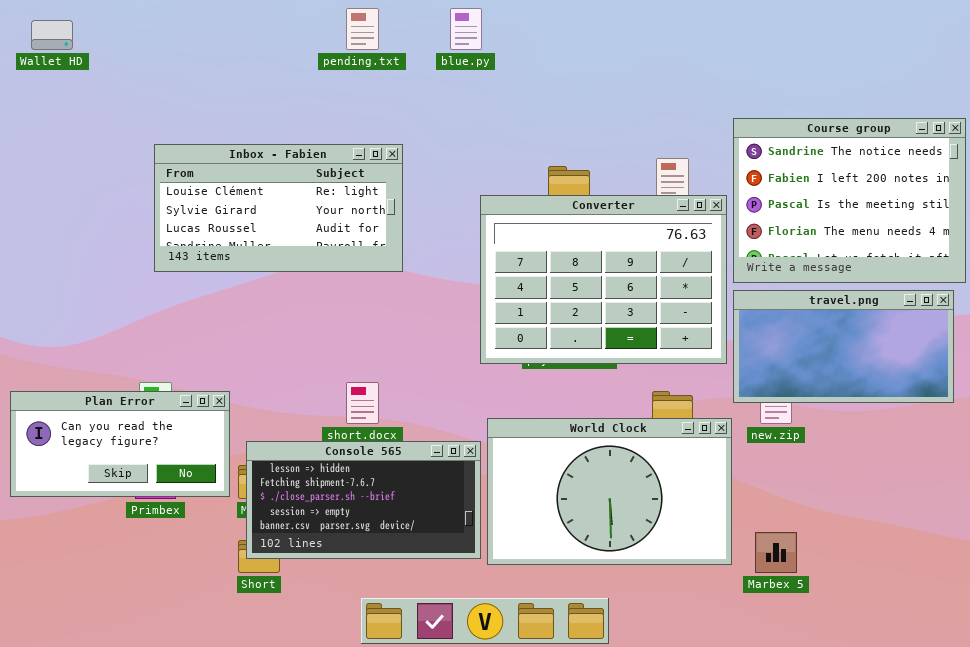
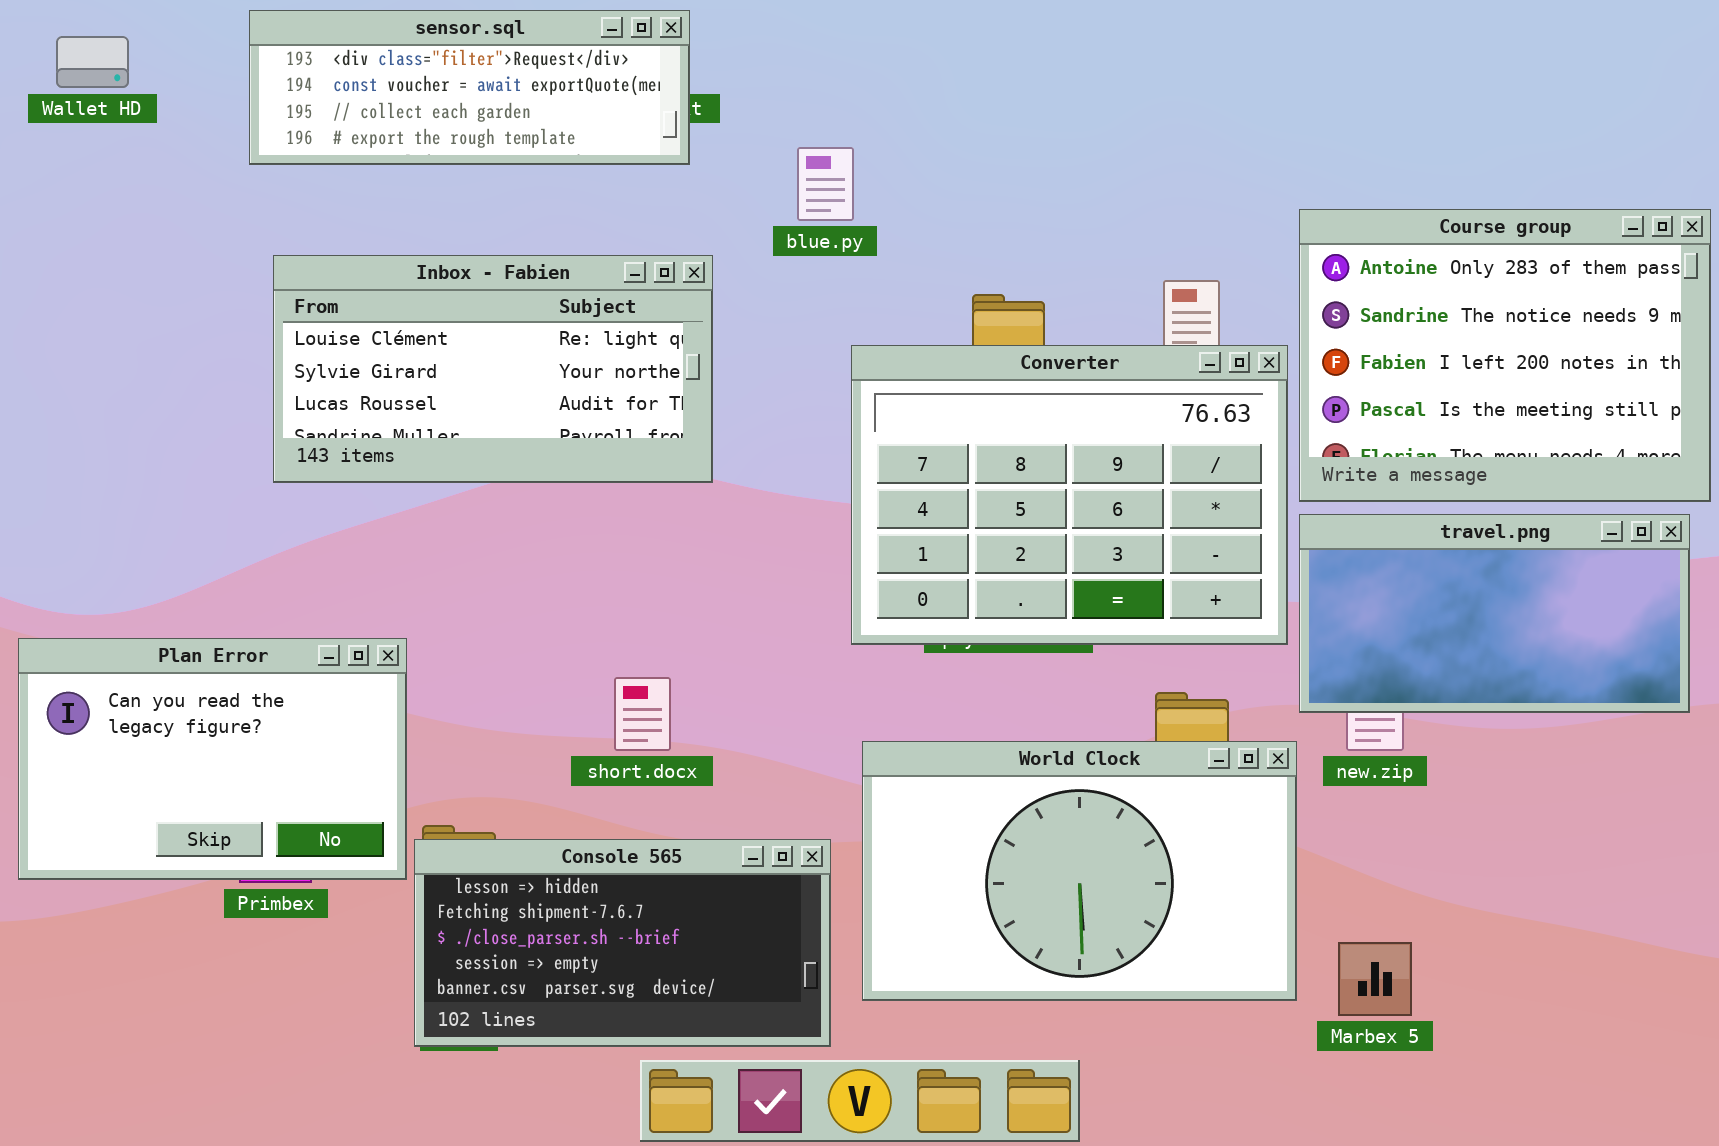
sensor.sql: none -> [249,10,690,165], opened
blue.py: [450,8,482,50] -> [797,147,854,221], moved
Course group: [733,118,966,283] -> [1299,209,1711,502], scrolled up 1 row
Plan Error: [10,391,230,497] -> [18,638,407,880], resized
Console 565: [246,441,481,559] -> [414,839,831,1047], moved

